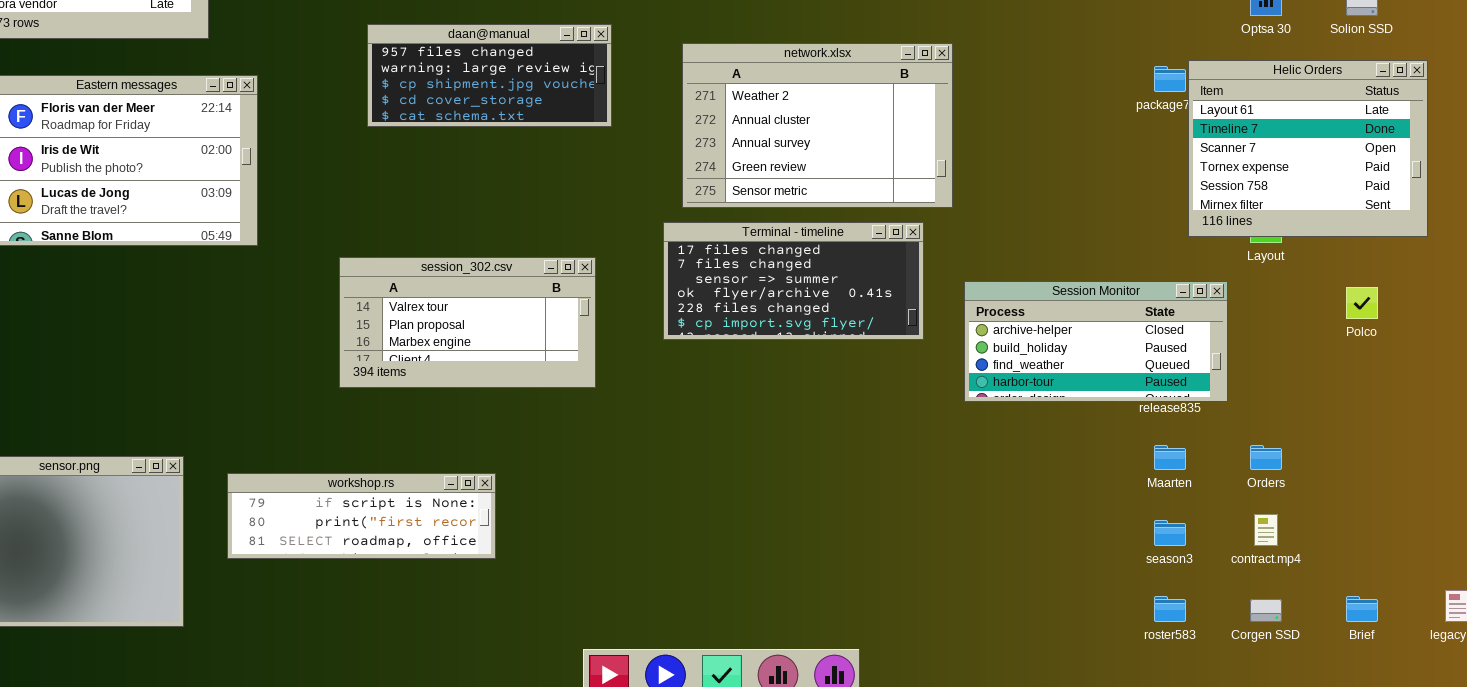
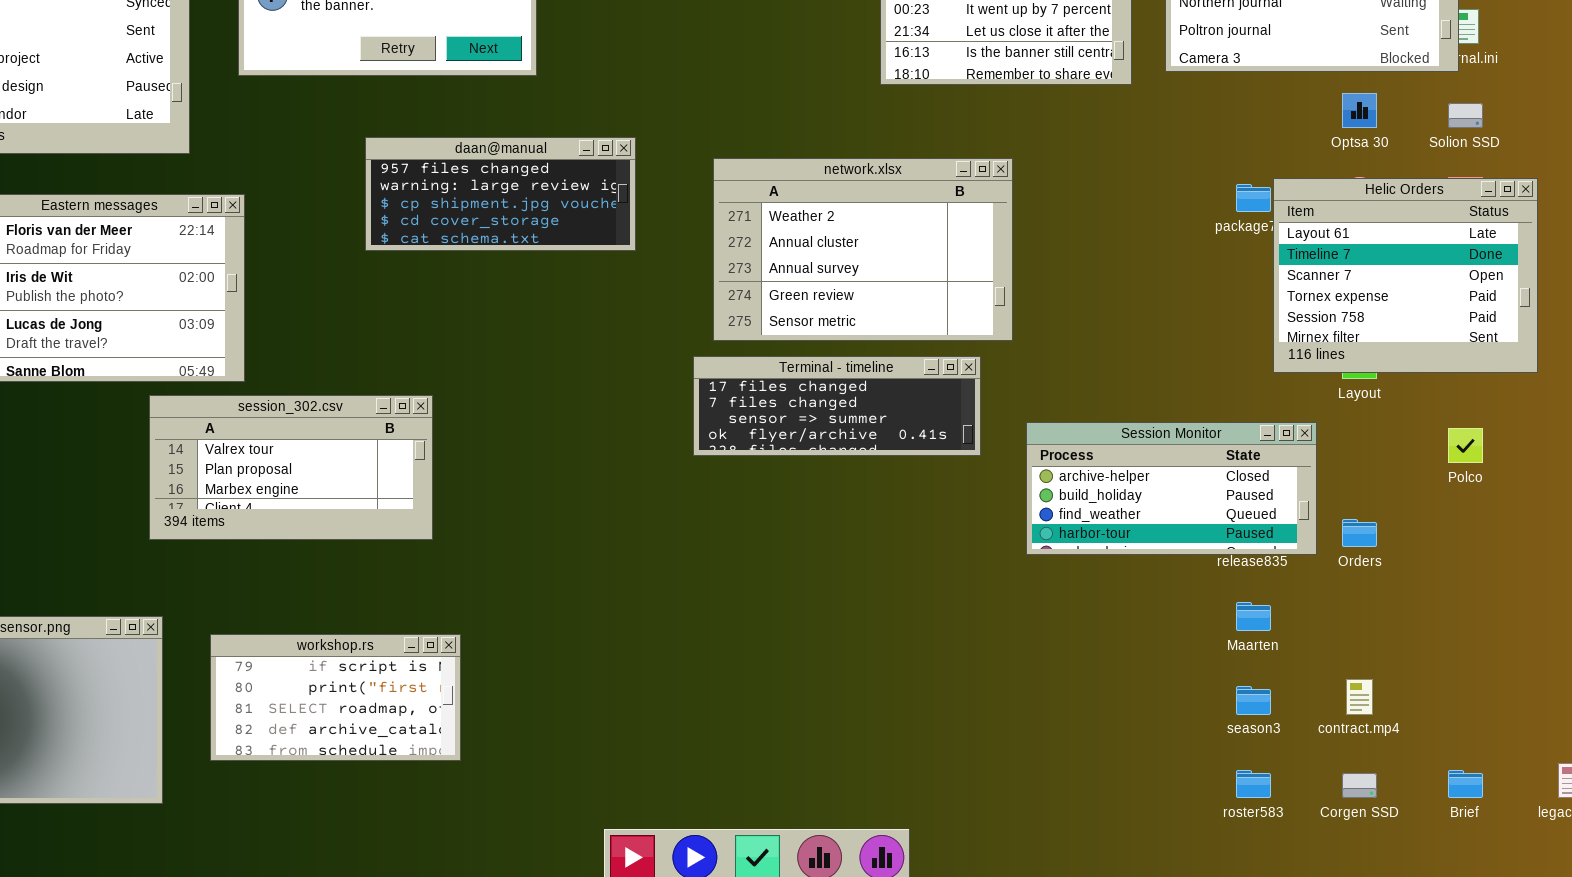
Terminal - timeline: [663,222,924,340] -> [693,356,981,456], resized
session_302.csv: [339,257,596,388] -> [149,395,433,540], moved
Orders: [1250,445,1282,470] -> [1342,519,1377,547], moved
workshop.rs: [227,473,496,559] -> [210,634,461,761], resized

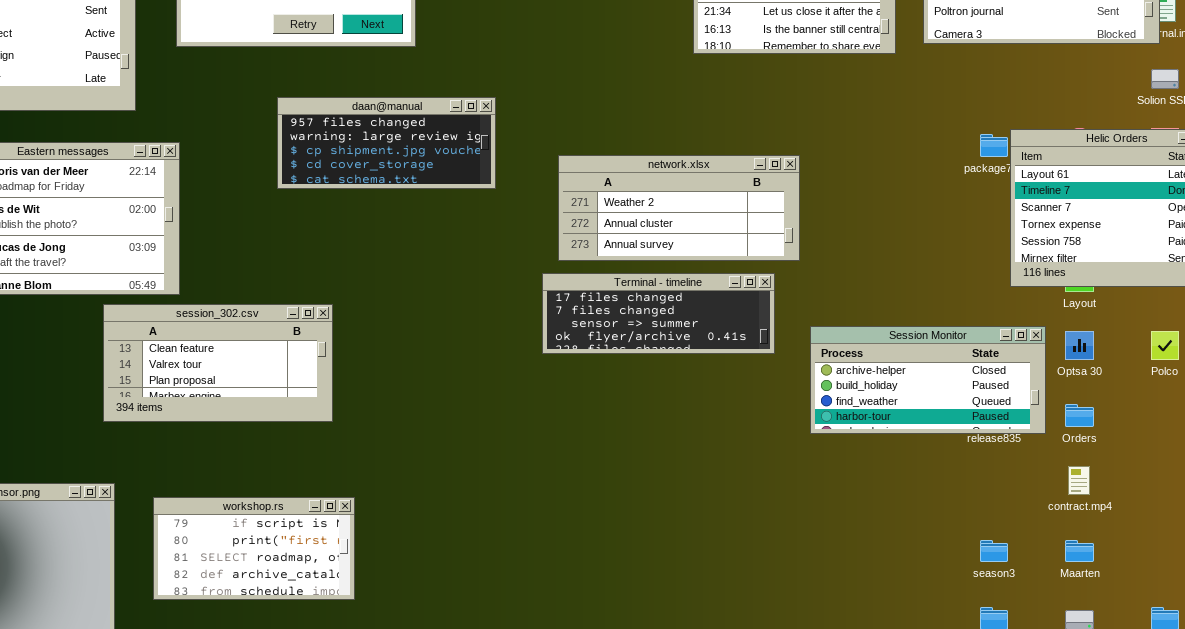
Optsa 30: [1342,93,1377,128] -> [1065,331,1094,360], moved
network.xlsx: [713,158,1013,341] -> [558,155,800,261], resized
session_302.csv: [149,395,433,540] -> [103,304,333,422], scrolled up 1 row
Maarten: [1236,602,1271,631] -> [1065,540,1094,562], moved
contract.mp4: [1346,679,1373,715] -> [1068,466,1090,495], moved

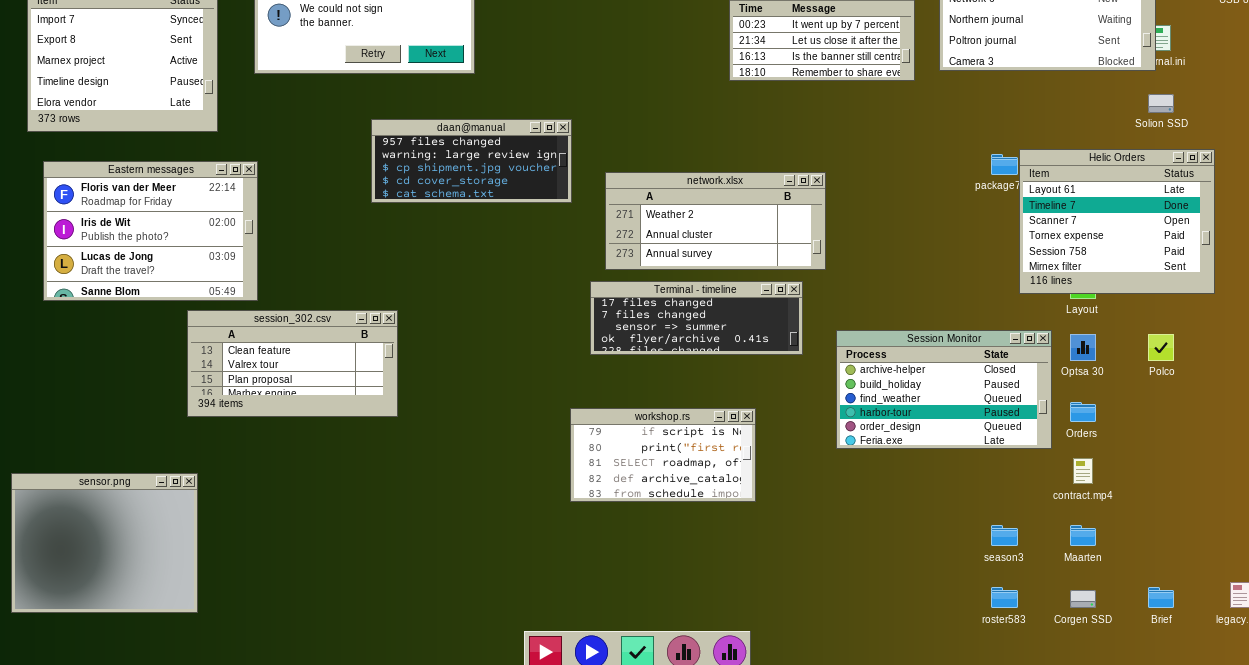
daan@manual: [277,97,496,189] -> [371,119,572,203], moved
Session Monitor: [810,326,1046,434] -> [836,330,1052,449], resized
workshop.rs: [153,497,355,600] -> [570,408,756,502], moved

